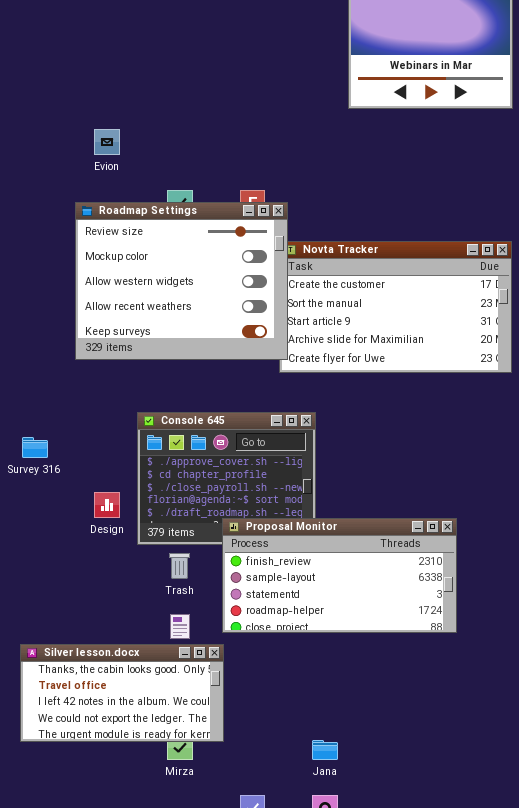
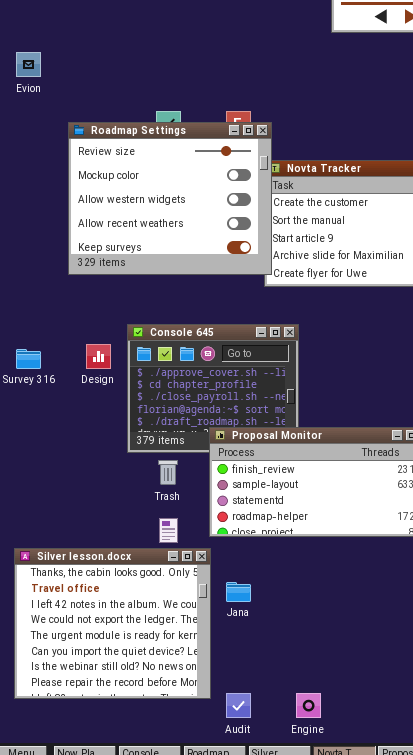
Evion: [94,129,120,155] -> [16,52,41,77], moved
Design: [94,492,120,518] -> [86,344,111,369], moved
Silver lesson.docx: [20,644,224,742] -> [14,548,211,699], resized
Jana: [312,740,338,760] -> [226,582,251,602], moved

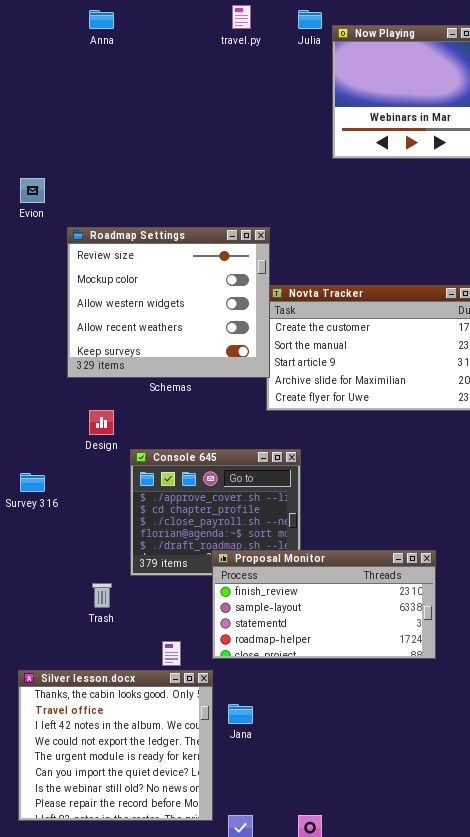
Roadmap Settings: [68,122,272,275] -> [67,227,270,378], moved
Design: [86,344,111,369] -> [89,410,114,435], moved
Trash: [158,460,178,485] -> [92,583,112,608], moved

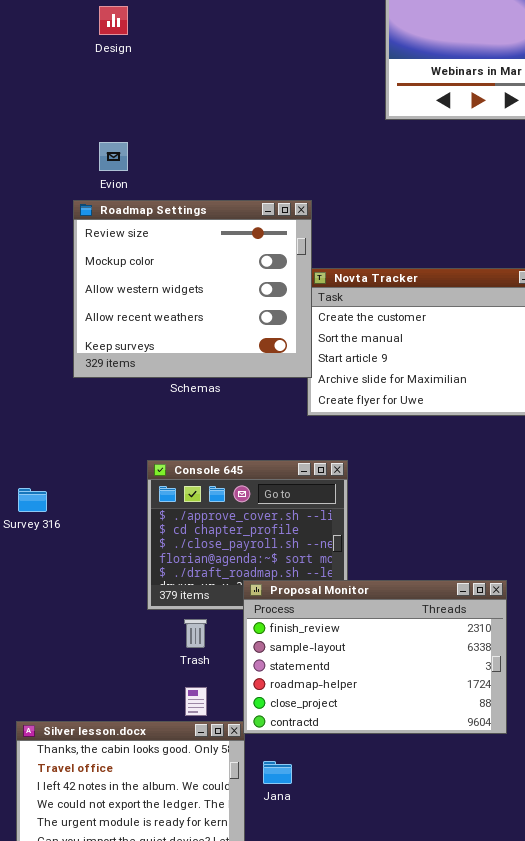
Evion: [20,178,45,203] -> [99,142,128,171], moved
Design: [89,410,114,435] -> [99,6,128,35], moved
Proposal Monitor: [212,550,436,659] -> [243,580,507,734], resized
Trash: [92,583,112,608] -> [184,619,207,648], moved

